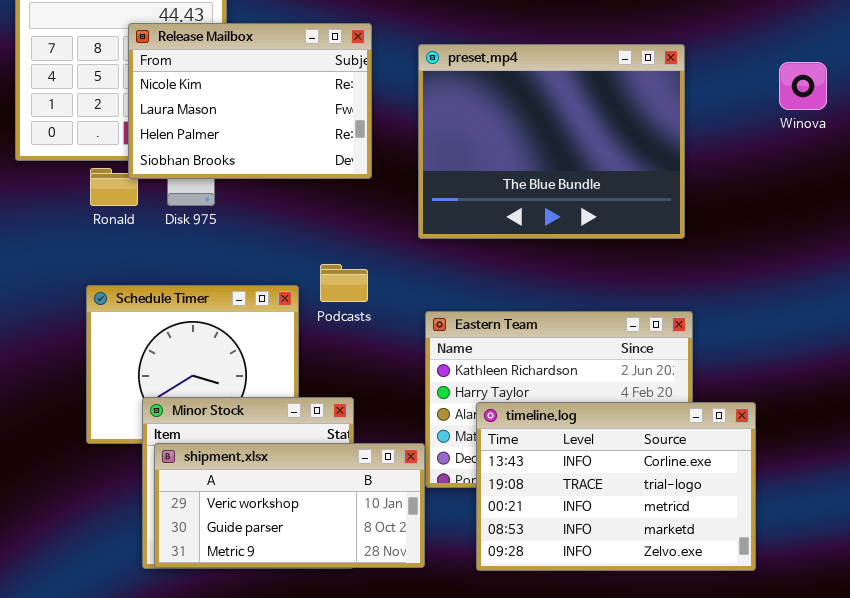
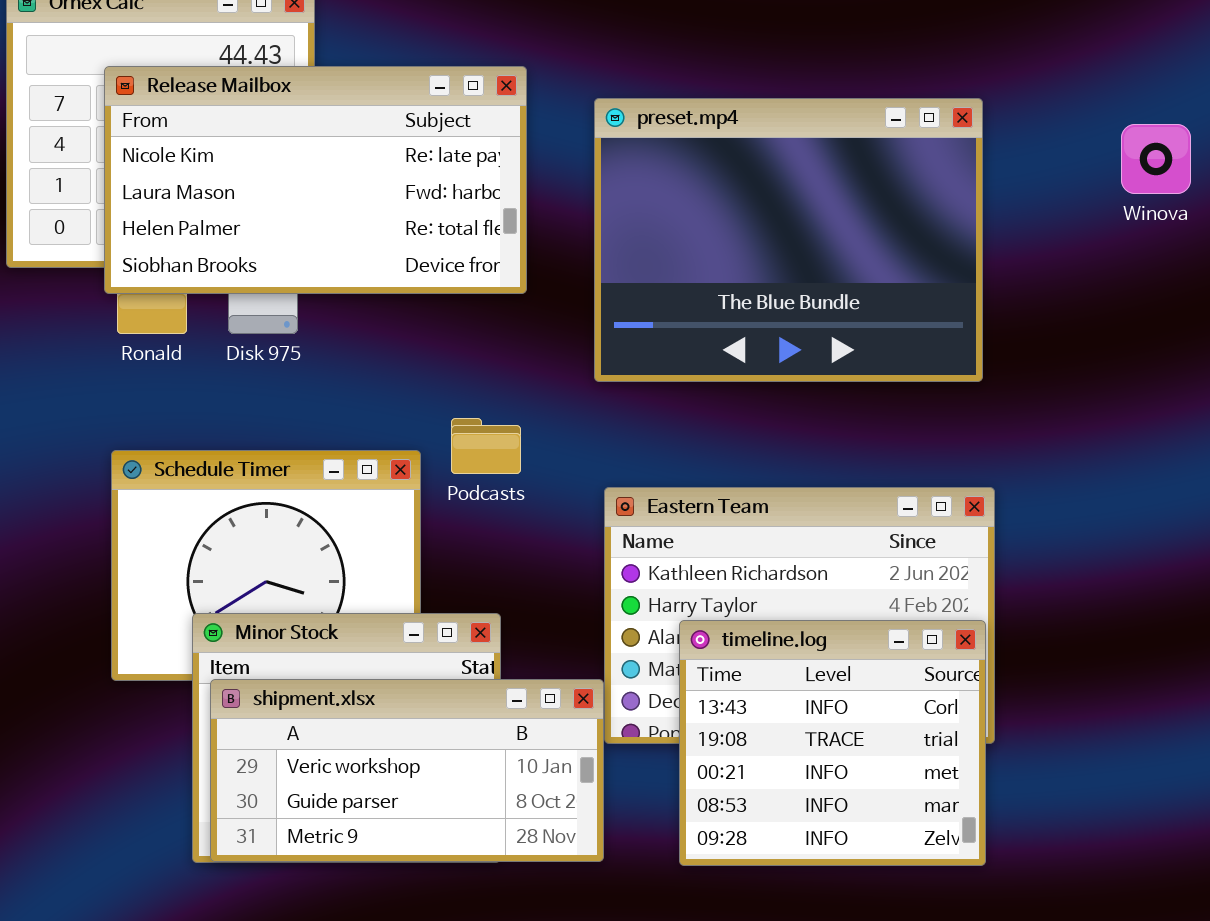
Release Mailbox: [128,23,372,179] -> [104,66,527,294], resized
timeline.log: [476,402,756,571] -> [679,620,986,866], resized

